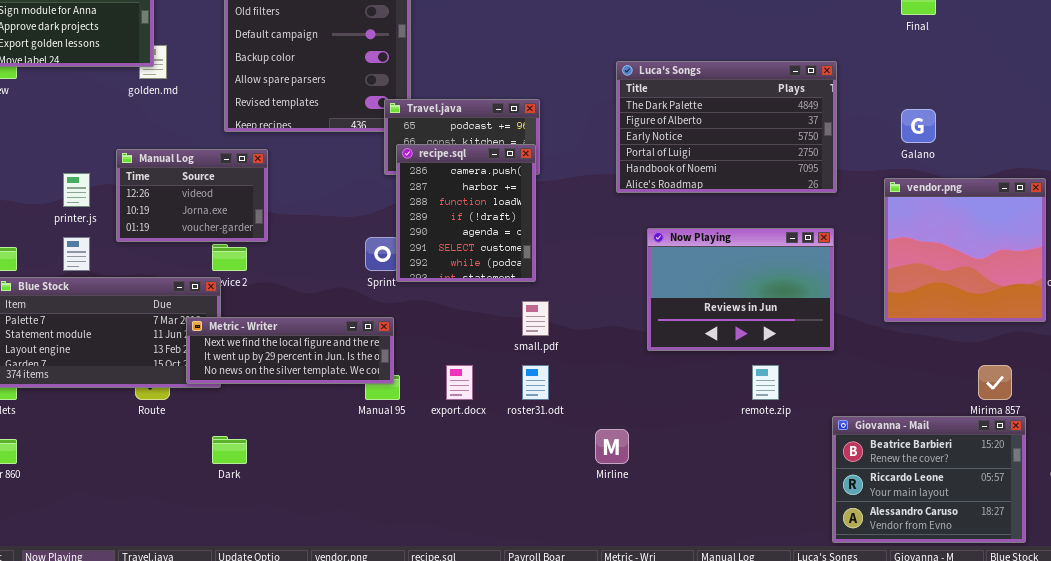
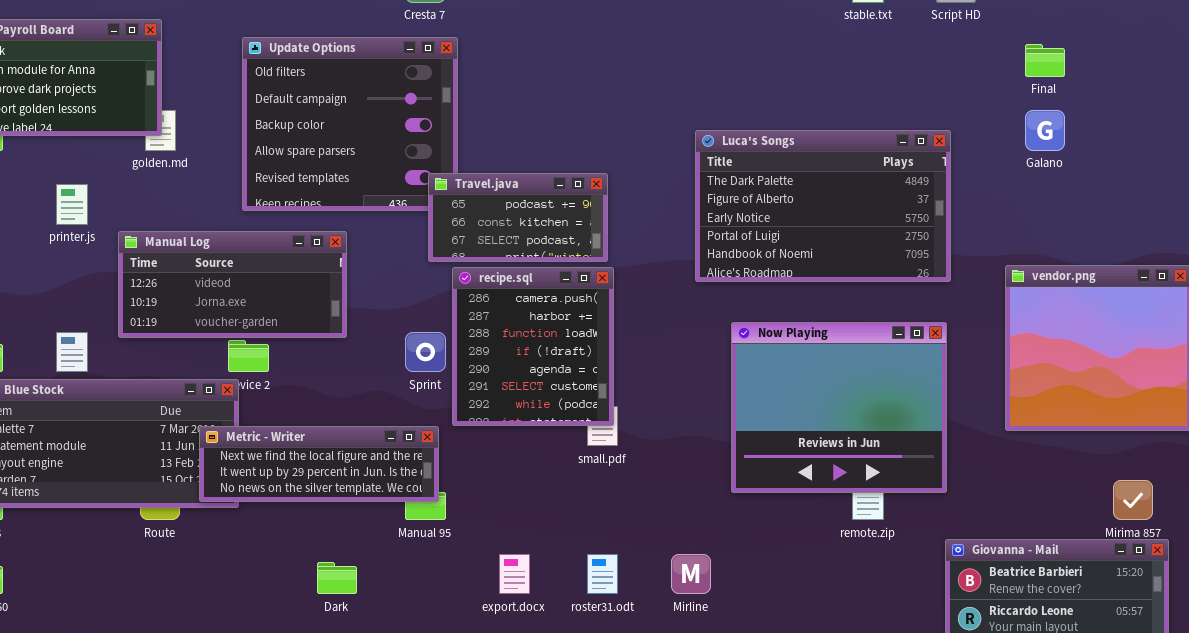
Galano: [901,109,936,143] -> [1025,110,1065,151], moved
recipe.sql: [396,144,536,282] -> [452,267,614,426], moved
Manual Log: [116,149,268,242] -> [118,231,347,338], resized
printer.js: [63,173,90,207] -> [56,184,88,225], moved
Now Playing: [647,228,834,351] -> [731,322,947,493], resized
export.docx: [446,365,473,400] -> [499,554,530,594], moved
roster31.odt: [522,365,549,400] -> [587,554,618,594], moved
Dark: [212,436,247,464] -> [317,562,357,594], moved

